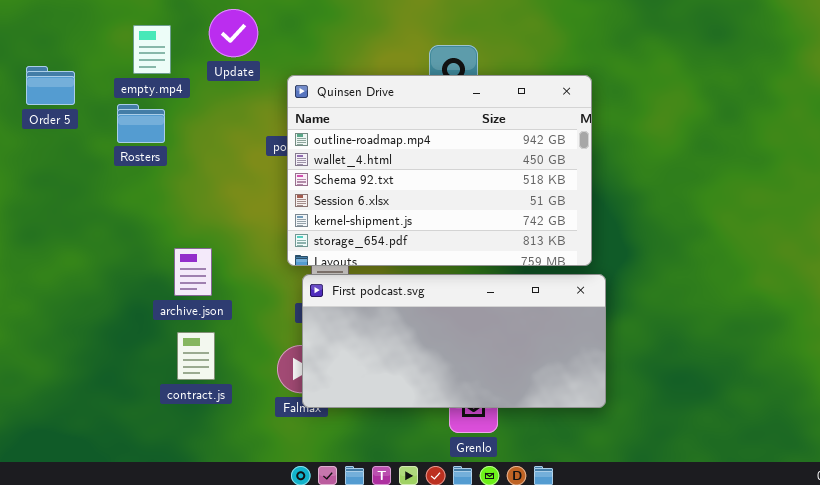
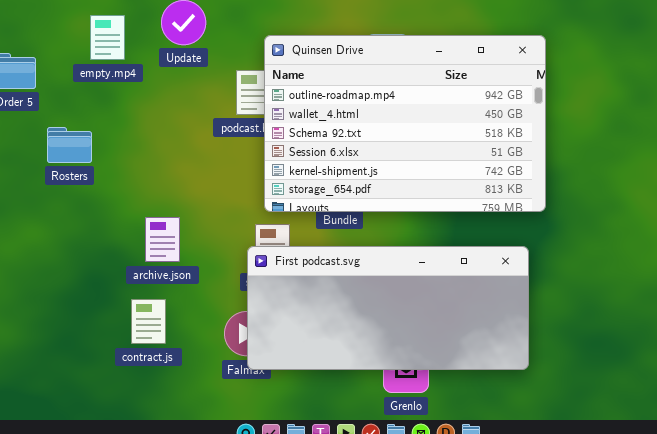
Quinsen Drive: [287,75,592,266] -> [264,35,546,212], moved
Rosters: [117,104,165,143] -> [47,127,92,163], moved
archive.json: [174,248,212,296] -> [145,217,180,262], moved

